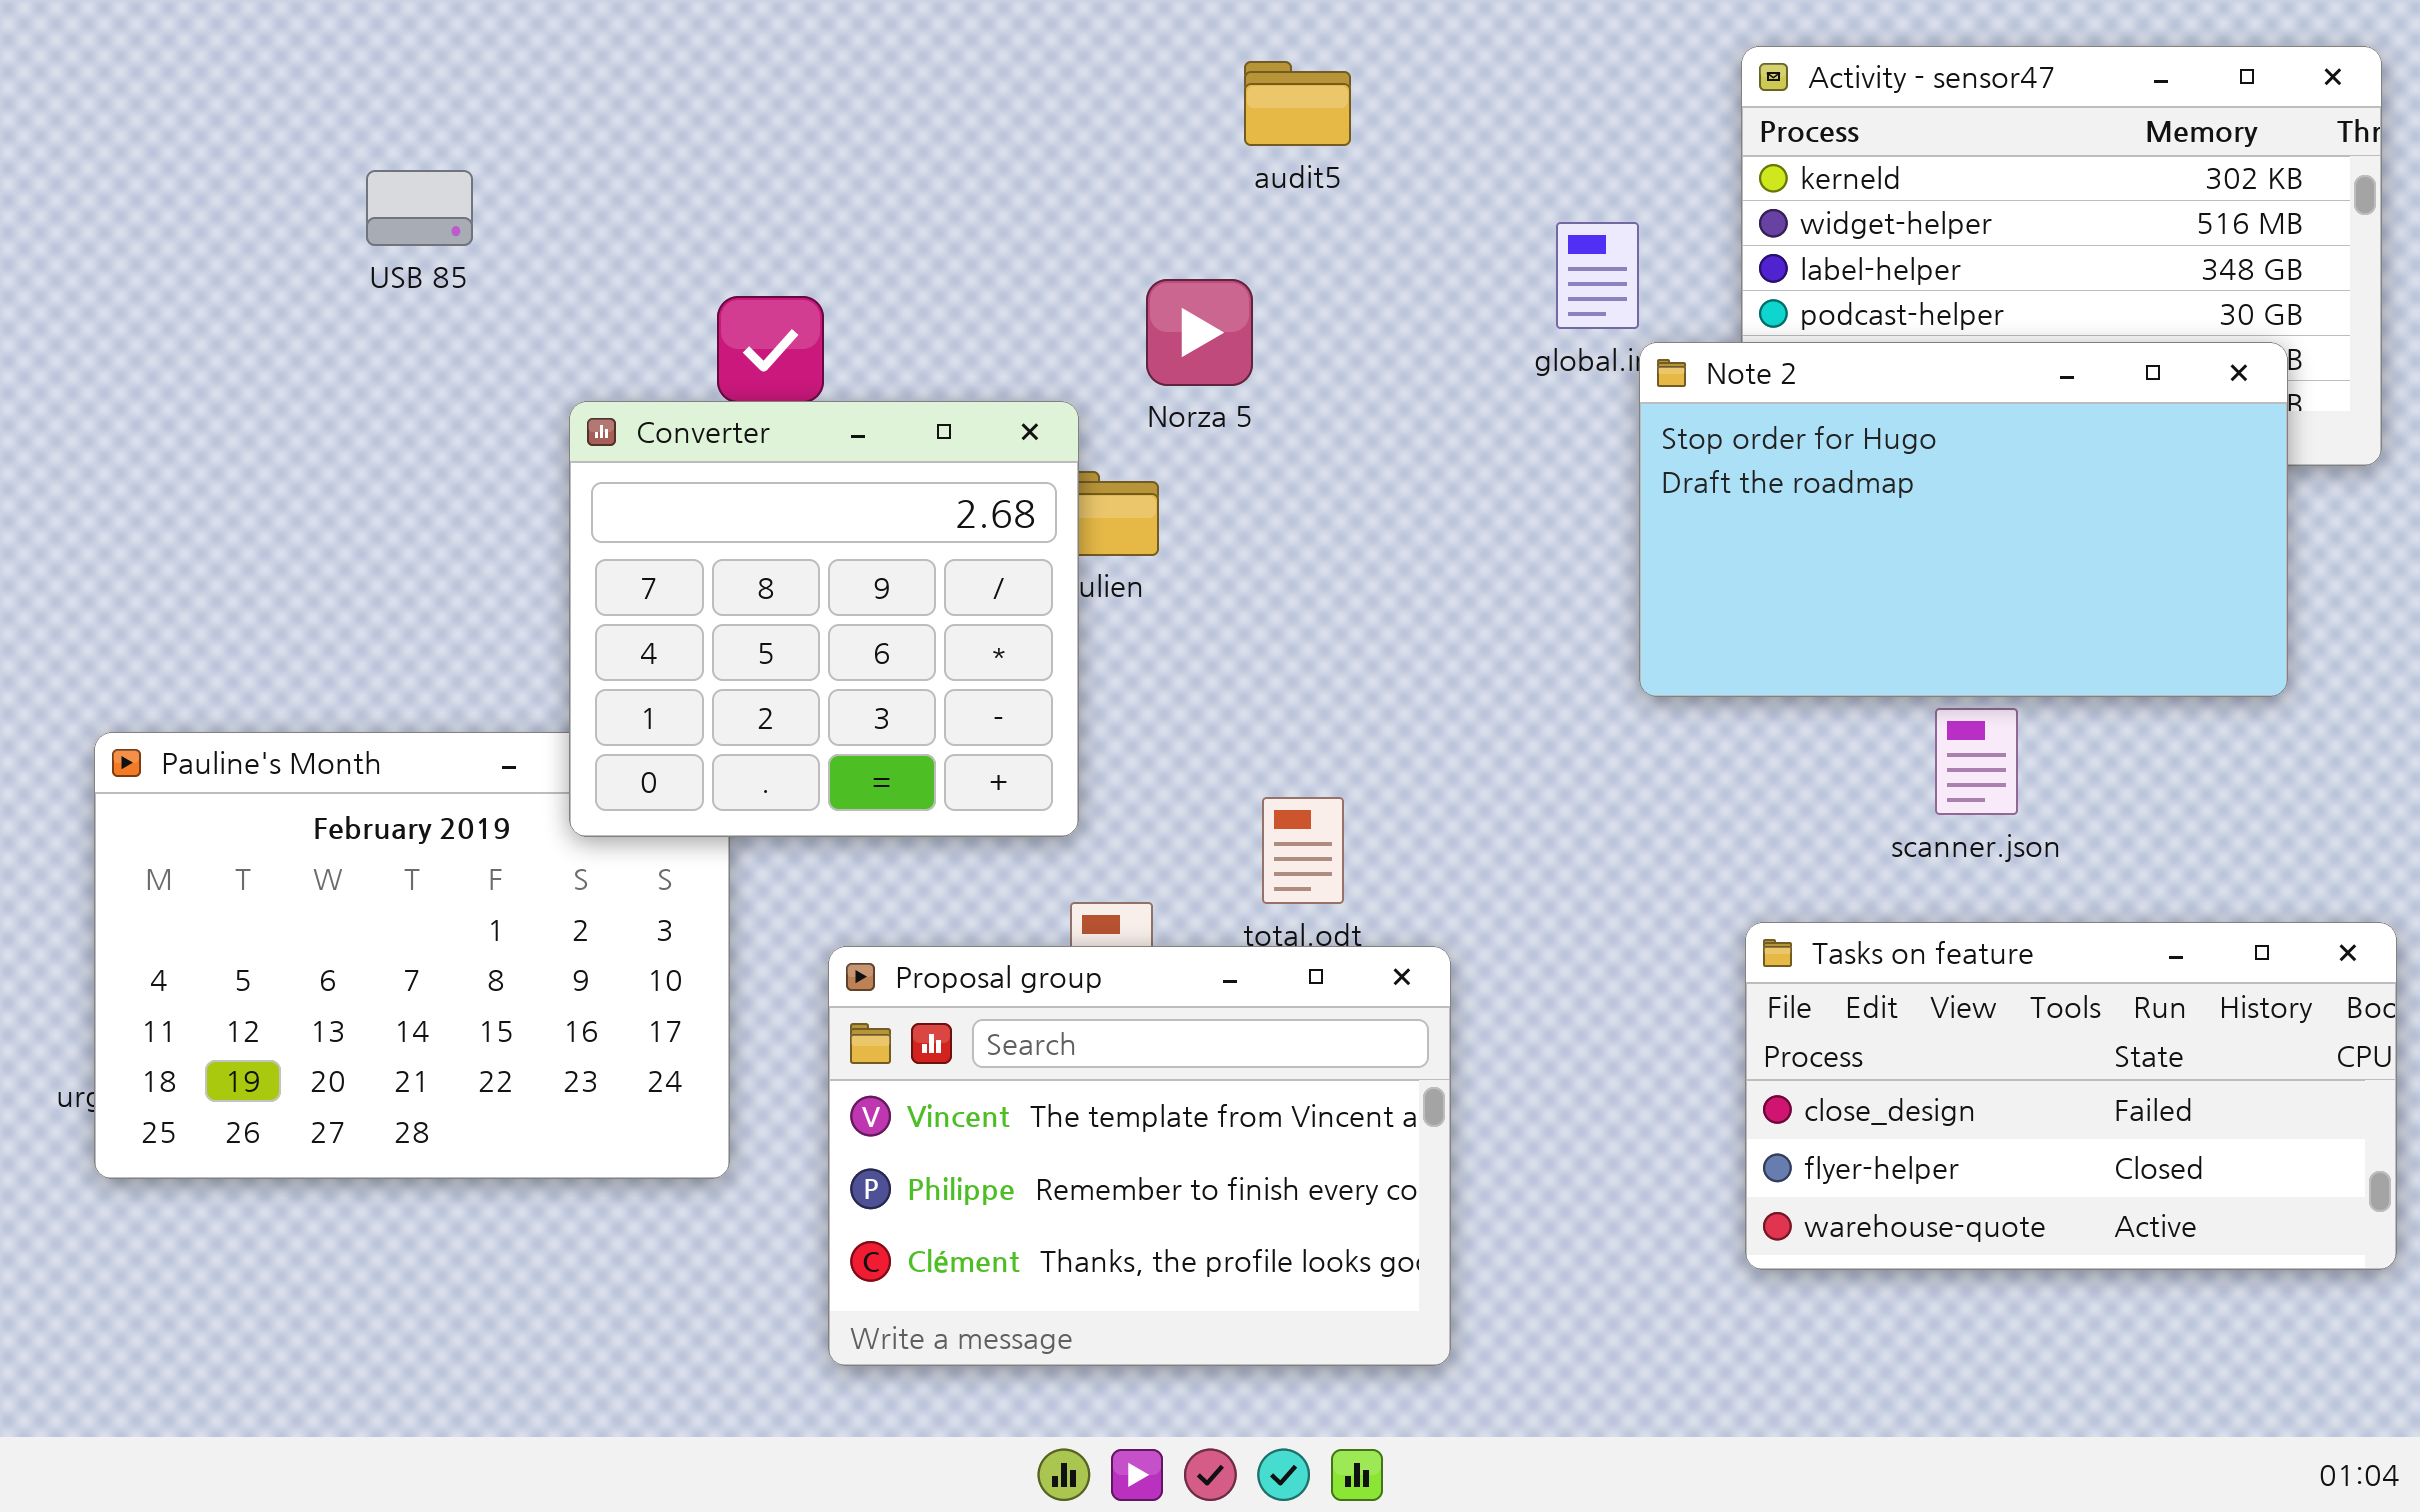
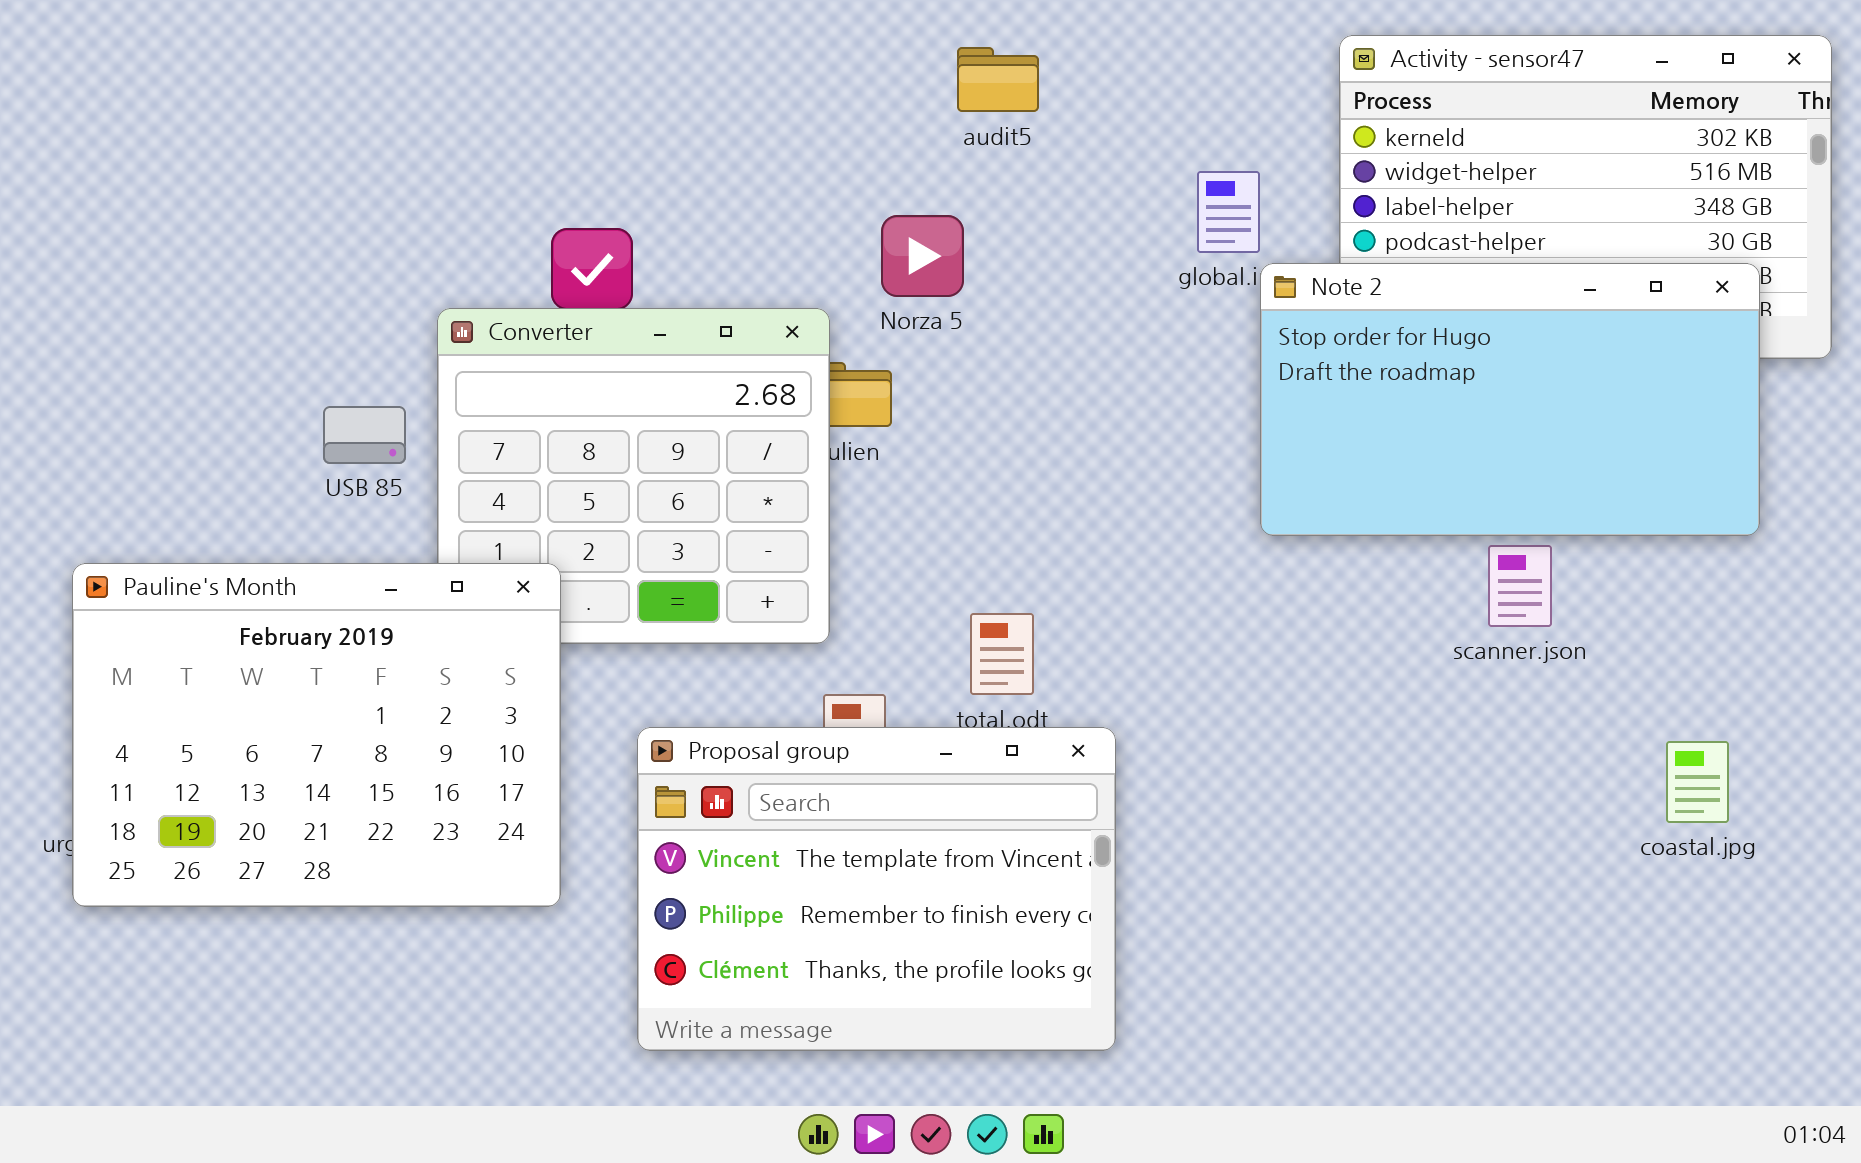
USB 85: [366,170,473,246] -> [323,406,406,464], moved
Pauline's Month: [94,732,730,1179] -> [72,563,561,907], raised
Tasks on feature: [1745,922,2397,1270] -> none, closed

